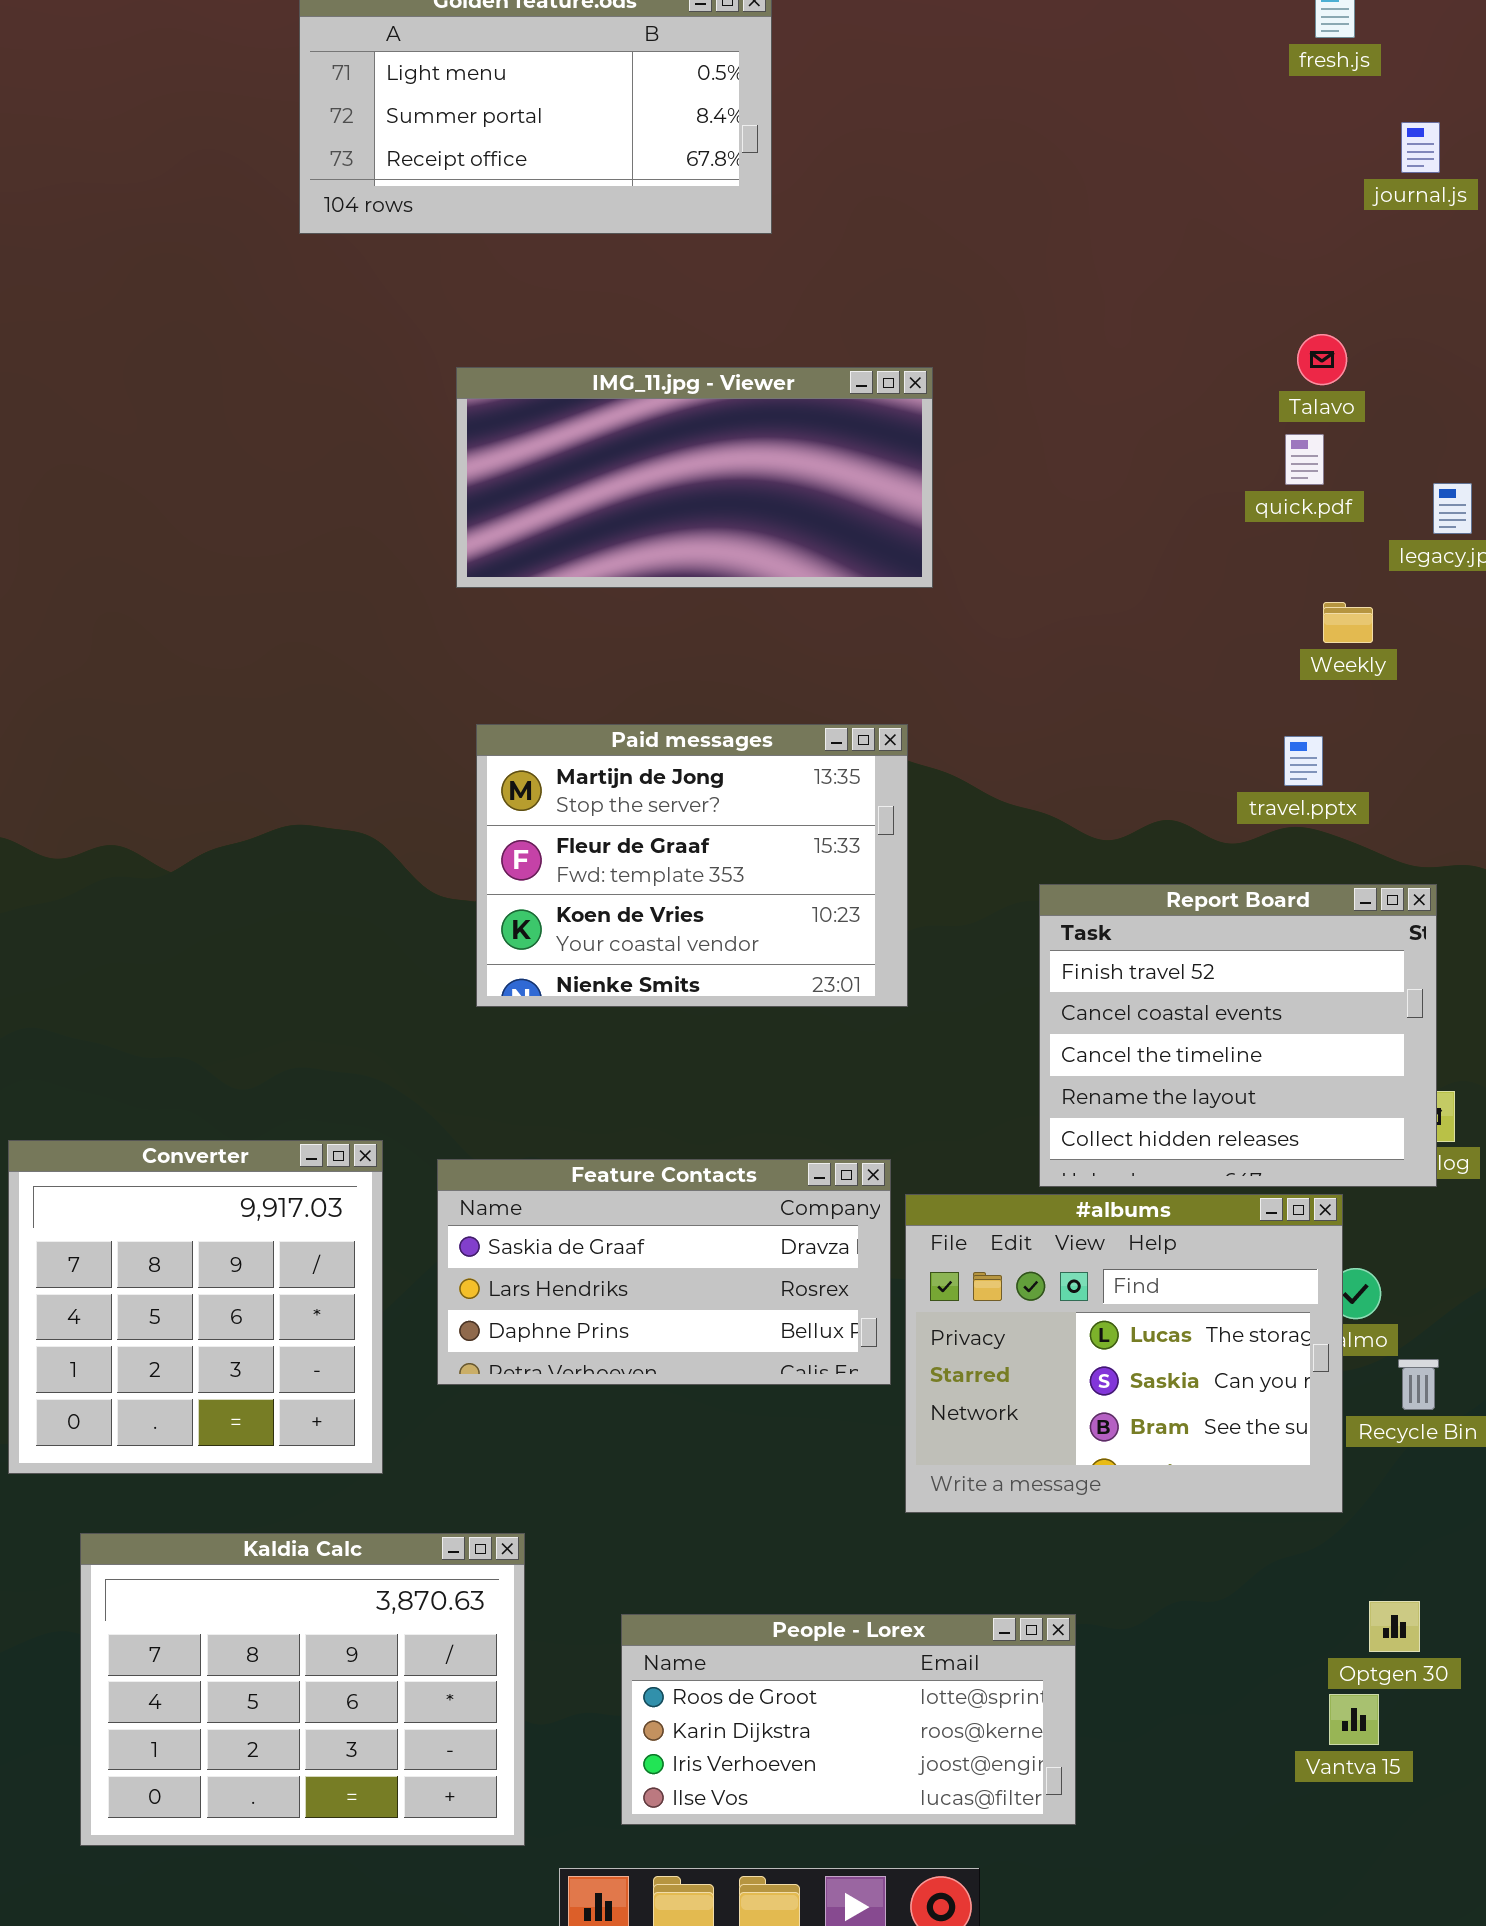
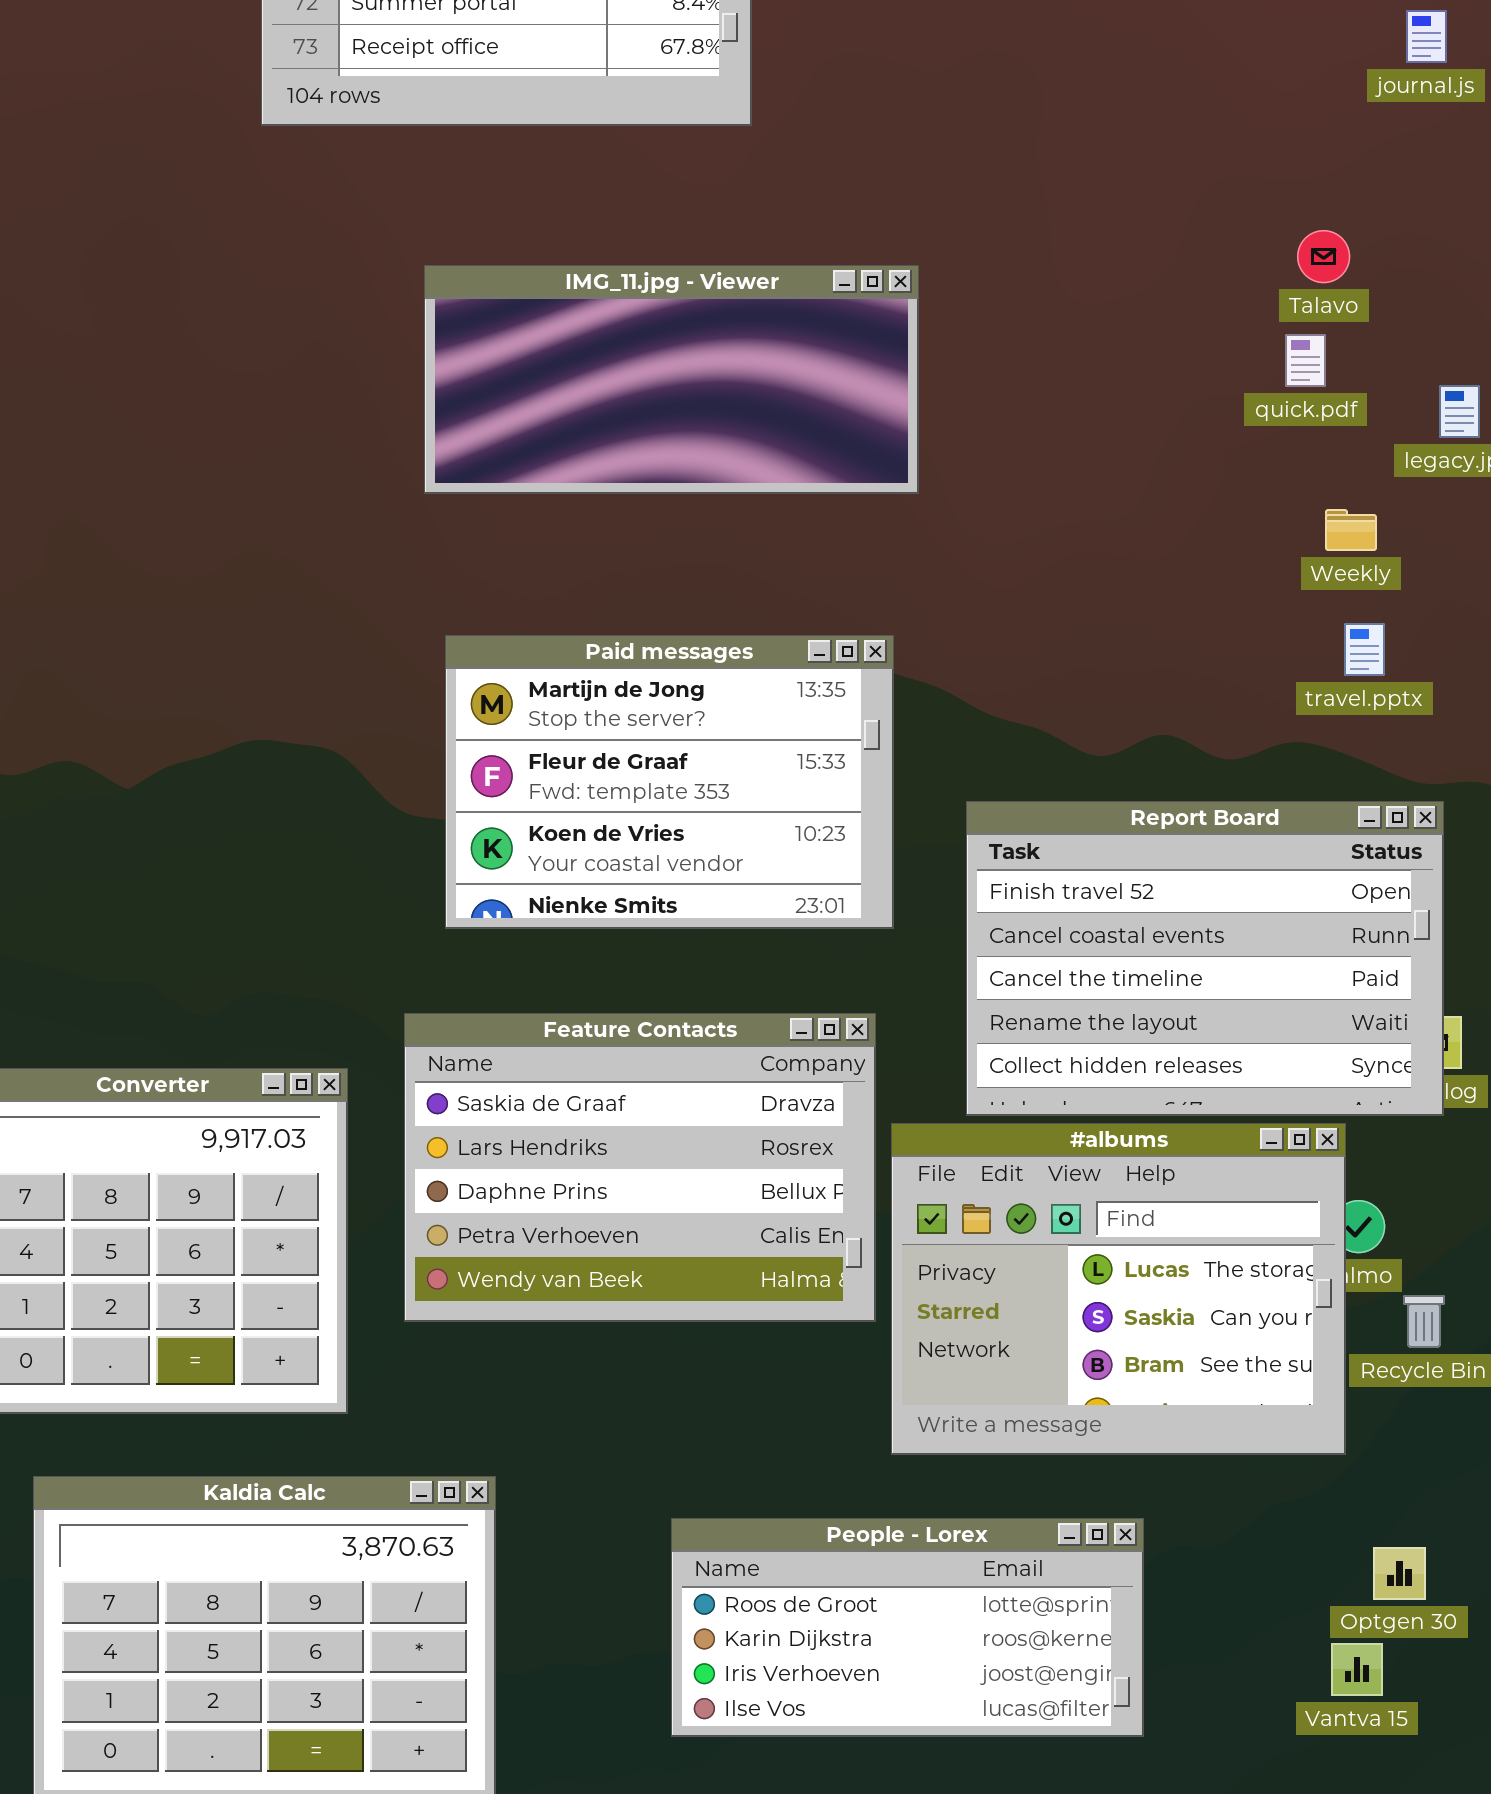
travel.pptx: [1284,736,1323,786] -> [1344,623,1385,676], moved
Report Board: [1039,884,1437,1187] -> [966,801,1444,1116], resized
Feature Contacts: [437,1159,891,1385] -> [404,1013,876,1322], resized
People - Lorex: [621,1614,1076,1825] -> [671,1518,1144,1737], moved

